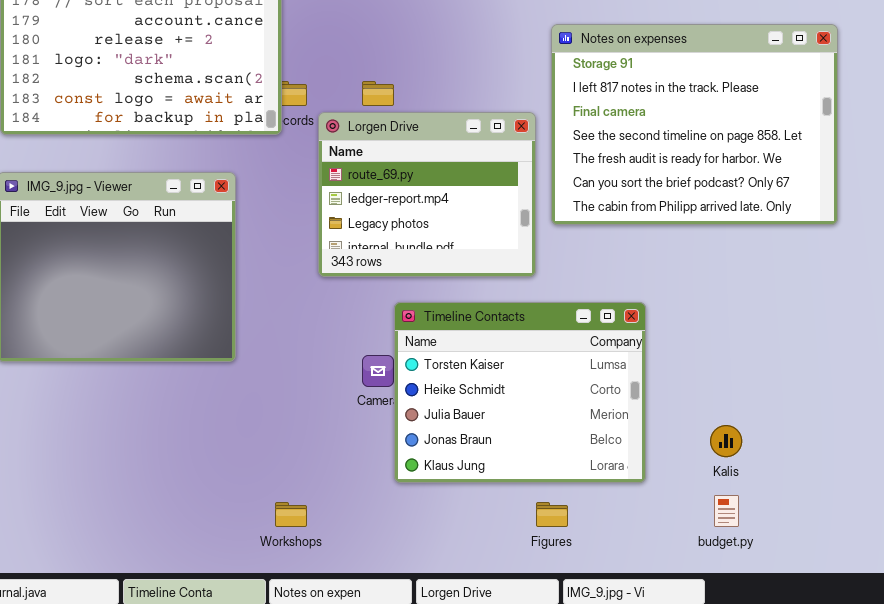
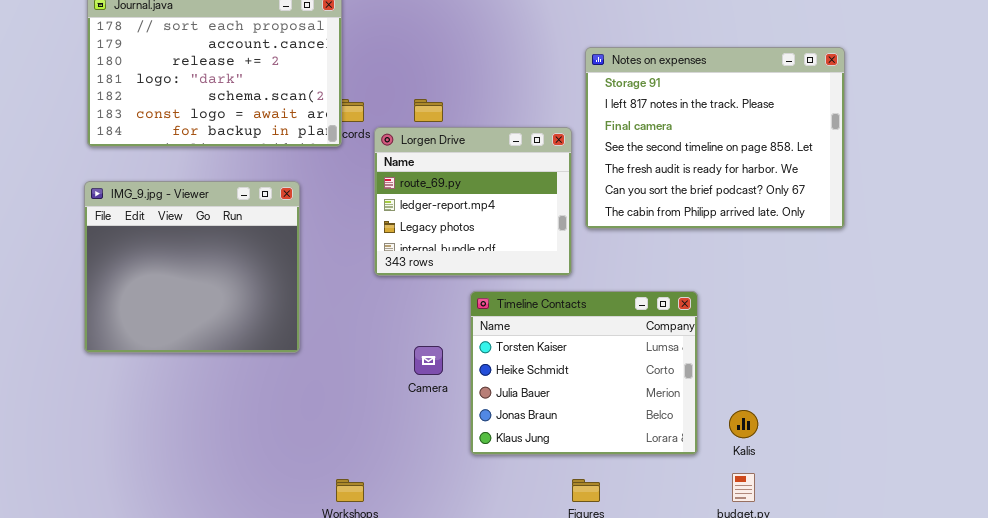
Timeline Contacts: [394,302,646,483] -> [470,291,698,455], moved

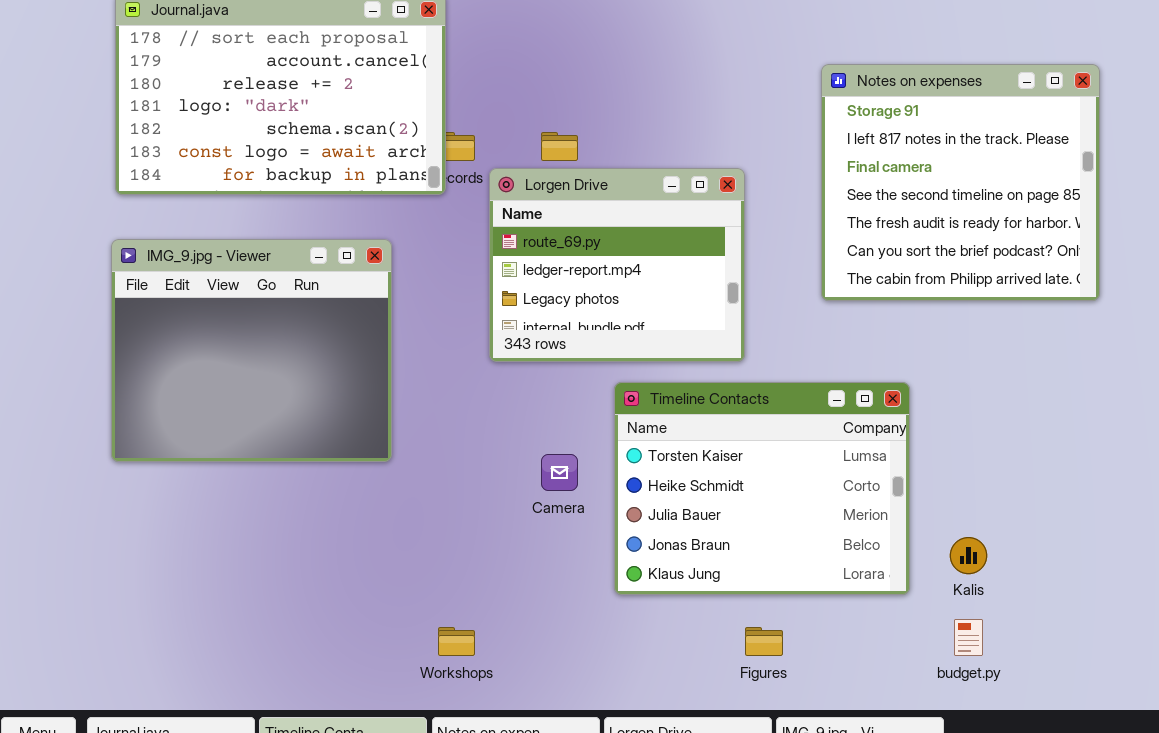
Notes on expenses: [585,47,845,229] -> [821,64,1100,301], resized

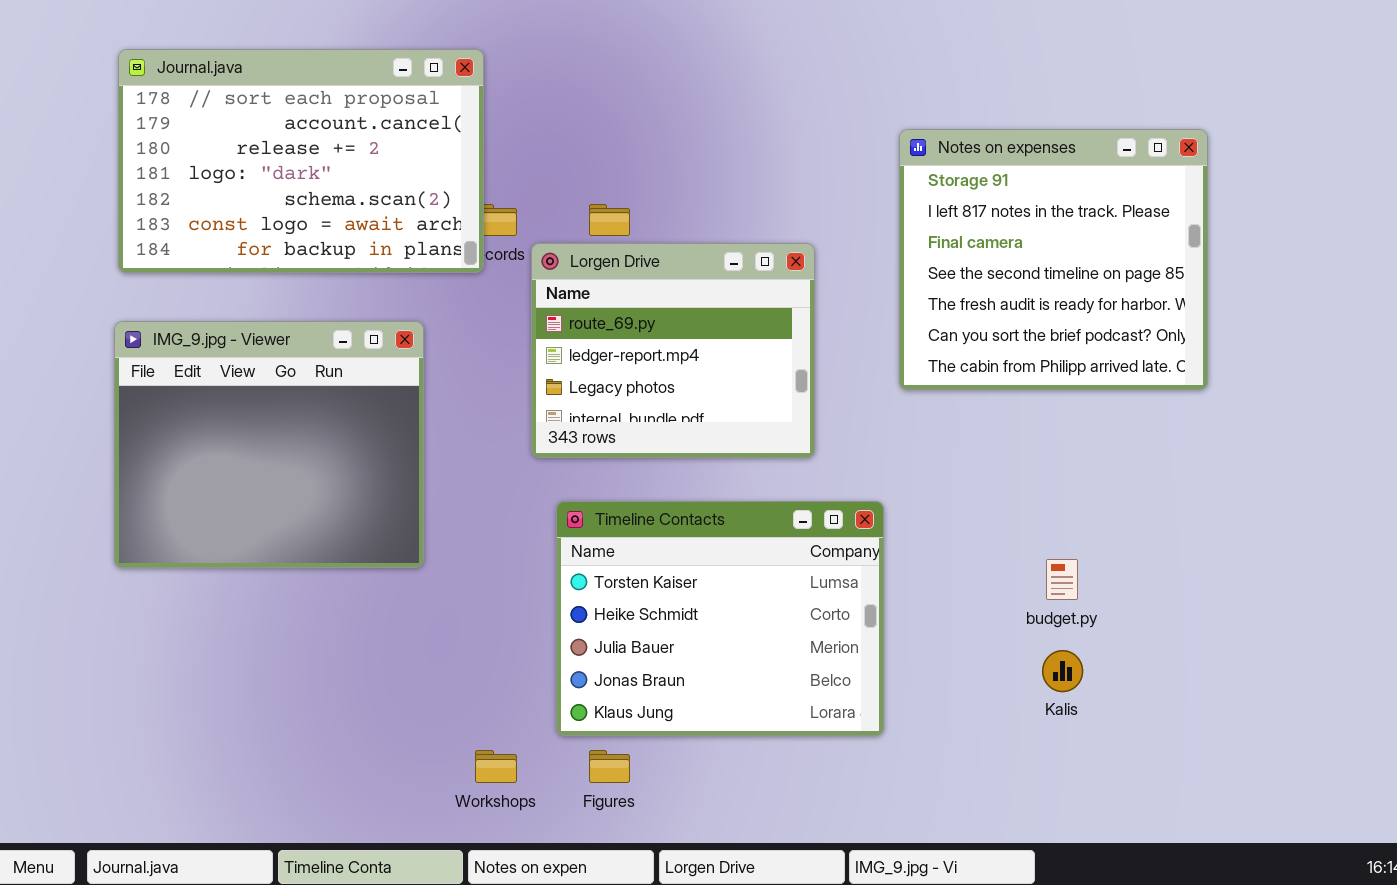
Timeline Contacts: [614,382,910,595] -> [556,501,884,736], moved
budget.py: [954,619,983,656] -> [1046,559,1078,600], moved
Figures: [745,627,783,656] -> [589,750,630,783], moved

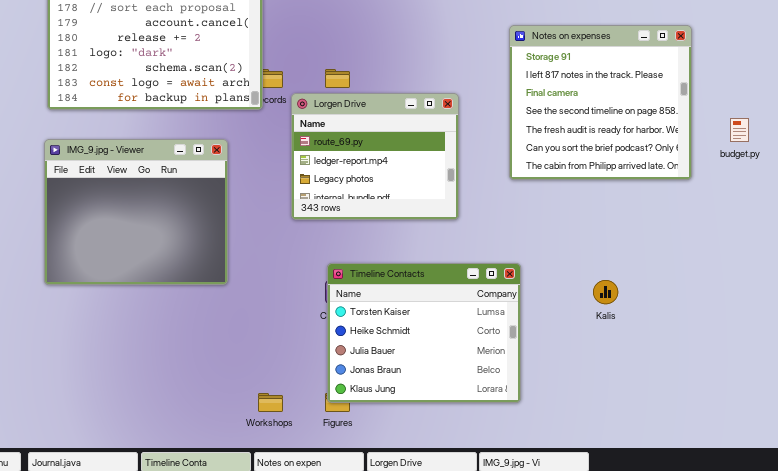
Timeline Contacts: [556,501,884,736] -> [327,263,521,403], moved
budget.py: [1046,559,1078,600] -> [730,118,749,142], moved
Kalis: [1042,650,1083,692] -> [593,280,618,304], moved

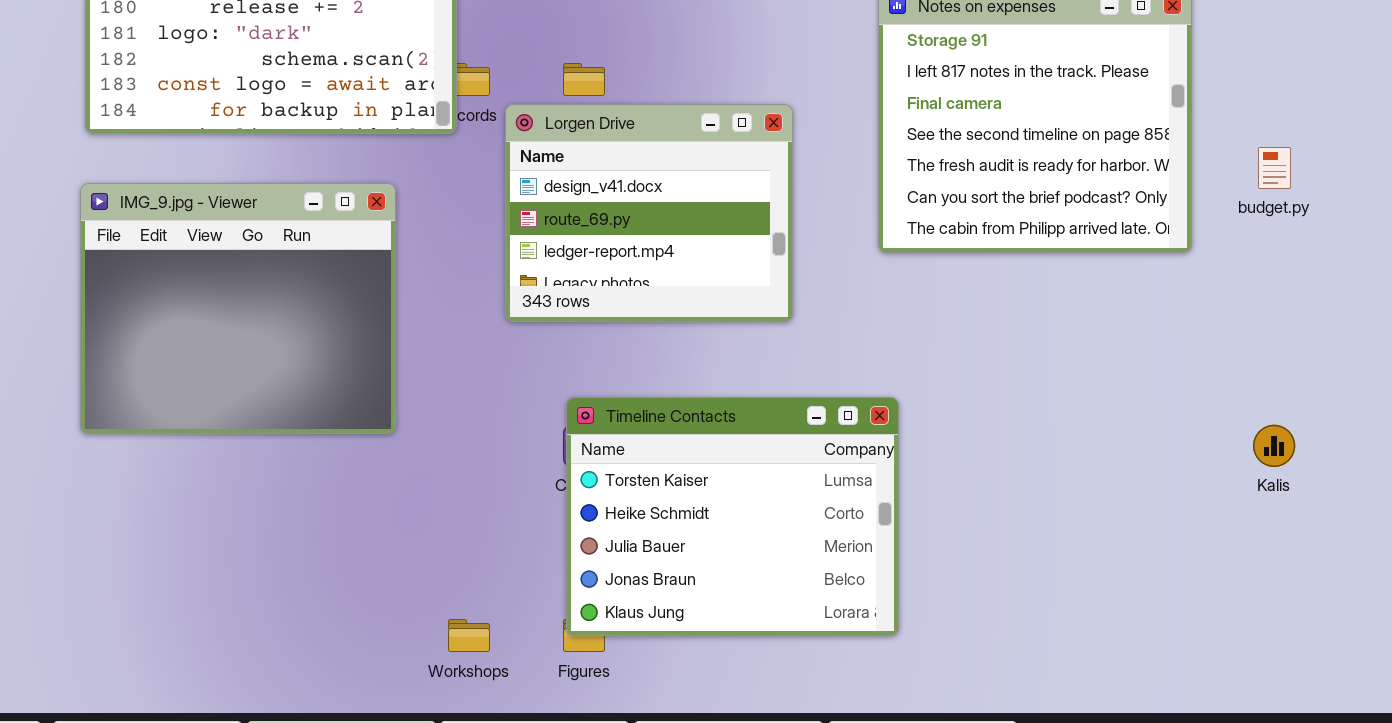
Lorgen Drive: [291,93,459,220] -> [505,104,793,322], scrolled up 1 row
Kalis: [593,280,618,304] -> [1253,425,1295,467], moved

